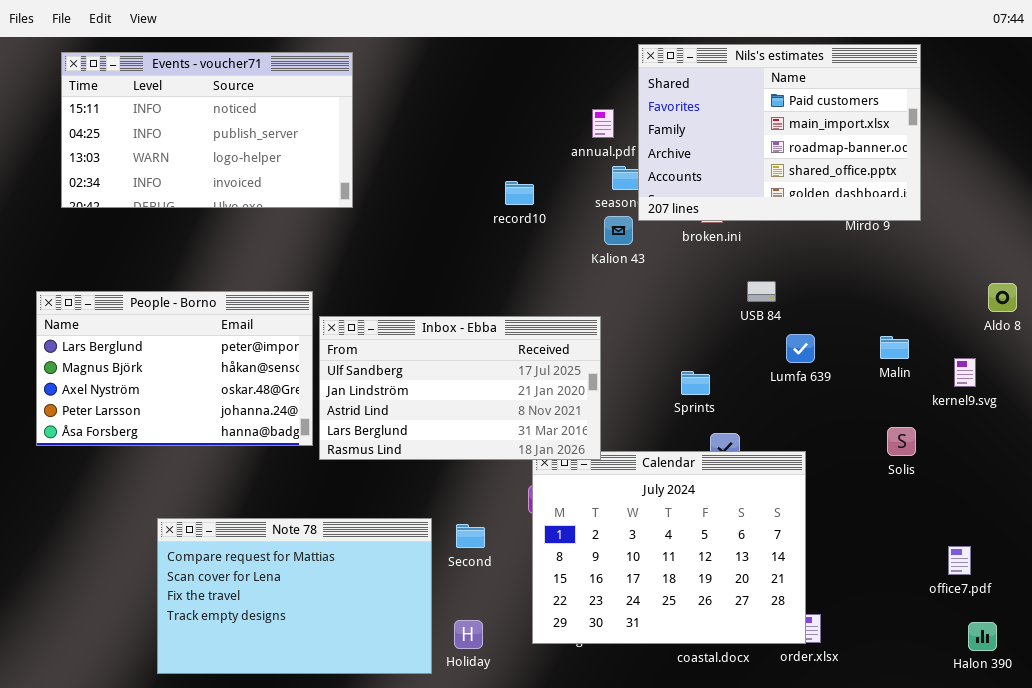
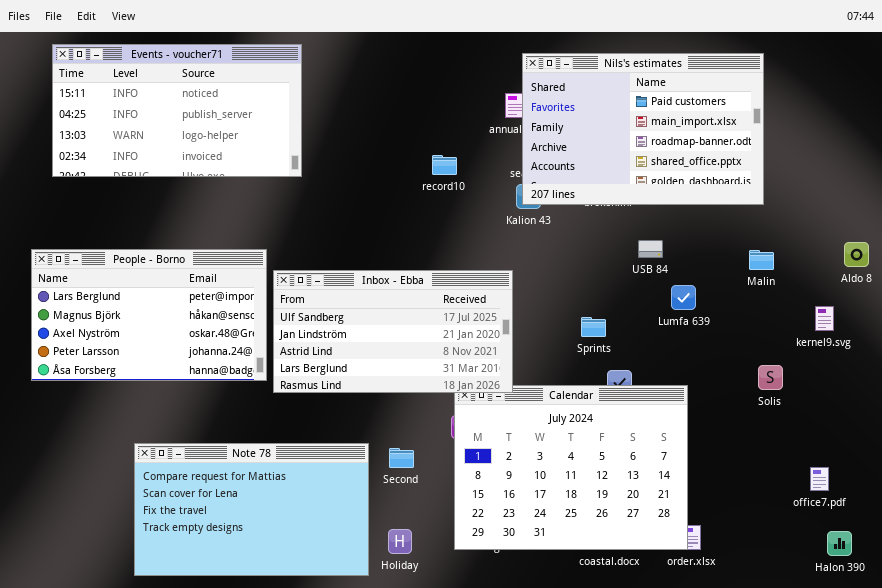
Nils's estimates: [638,44,921,221] -> [522,53,764,205], moved
Malin: [880,336,909,359] -> [749,250,774,270], moved

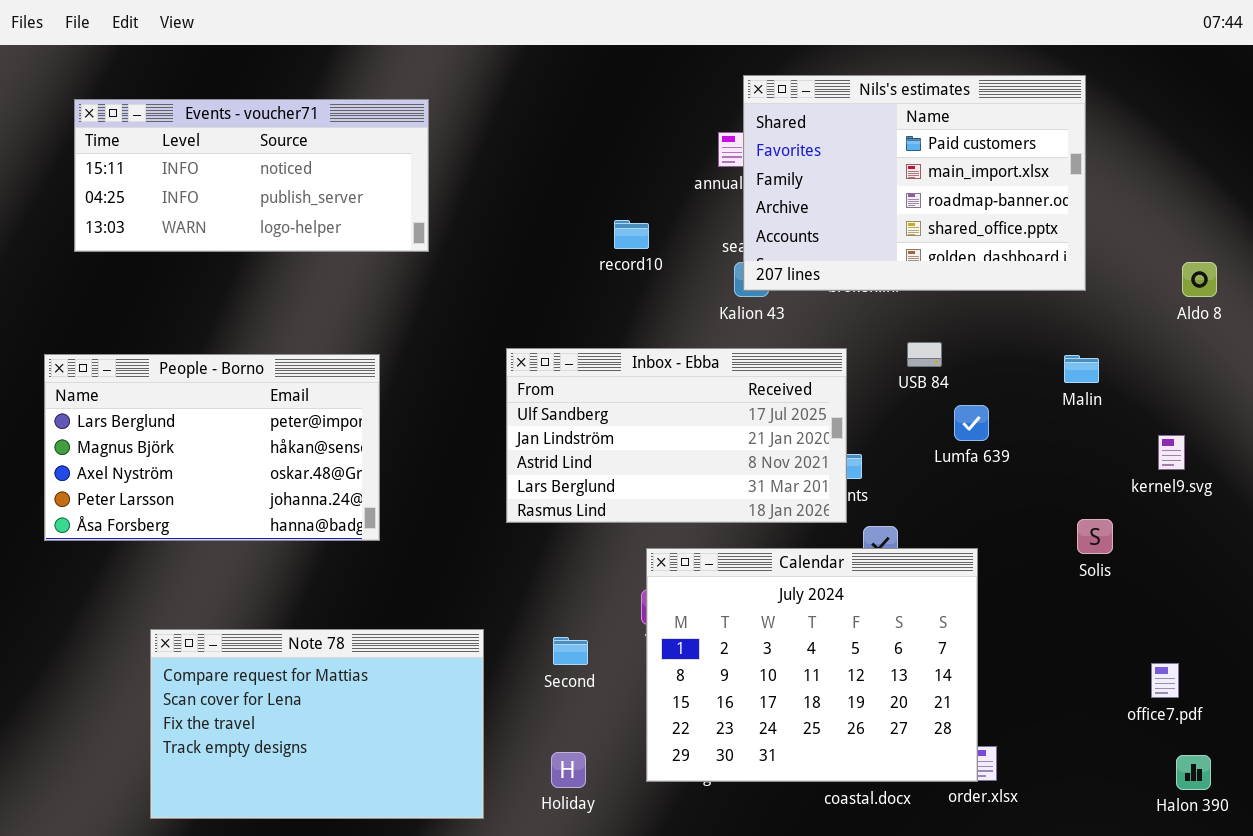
Events - voucher71: [52,44,302,177] -> [74,99,429,252], resized
Aldo 8: [844,242,869,267] -> [1182,262,1217,297], moved
Inbox - Ebba: [273,270,513,393] -> [506,348,847,523], moved
Note 78: [134,443,369,576] -> [150,629,484,819], moved

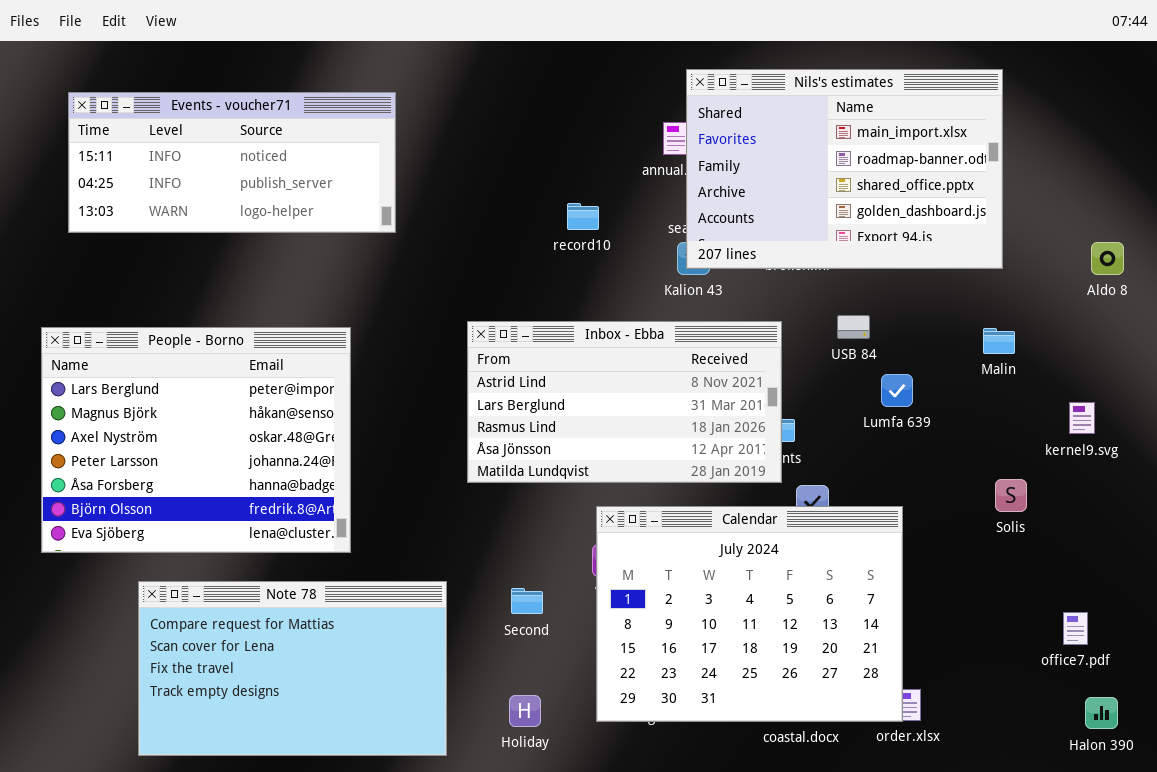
Nils's estimates: [743,75,1086,291] -> [686,69,1003,269], scrolled down 1 row
Inbox - Ebba: [506,348,847,523] -> [467,321,782,483], scrolled down 2 rows
People - Borno: [44,354,380,541] -> [41,327,351,553], resized

